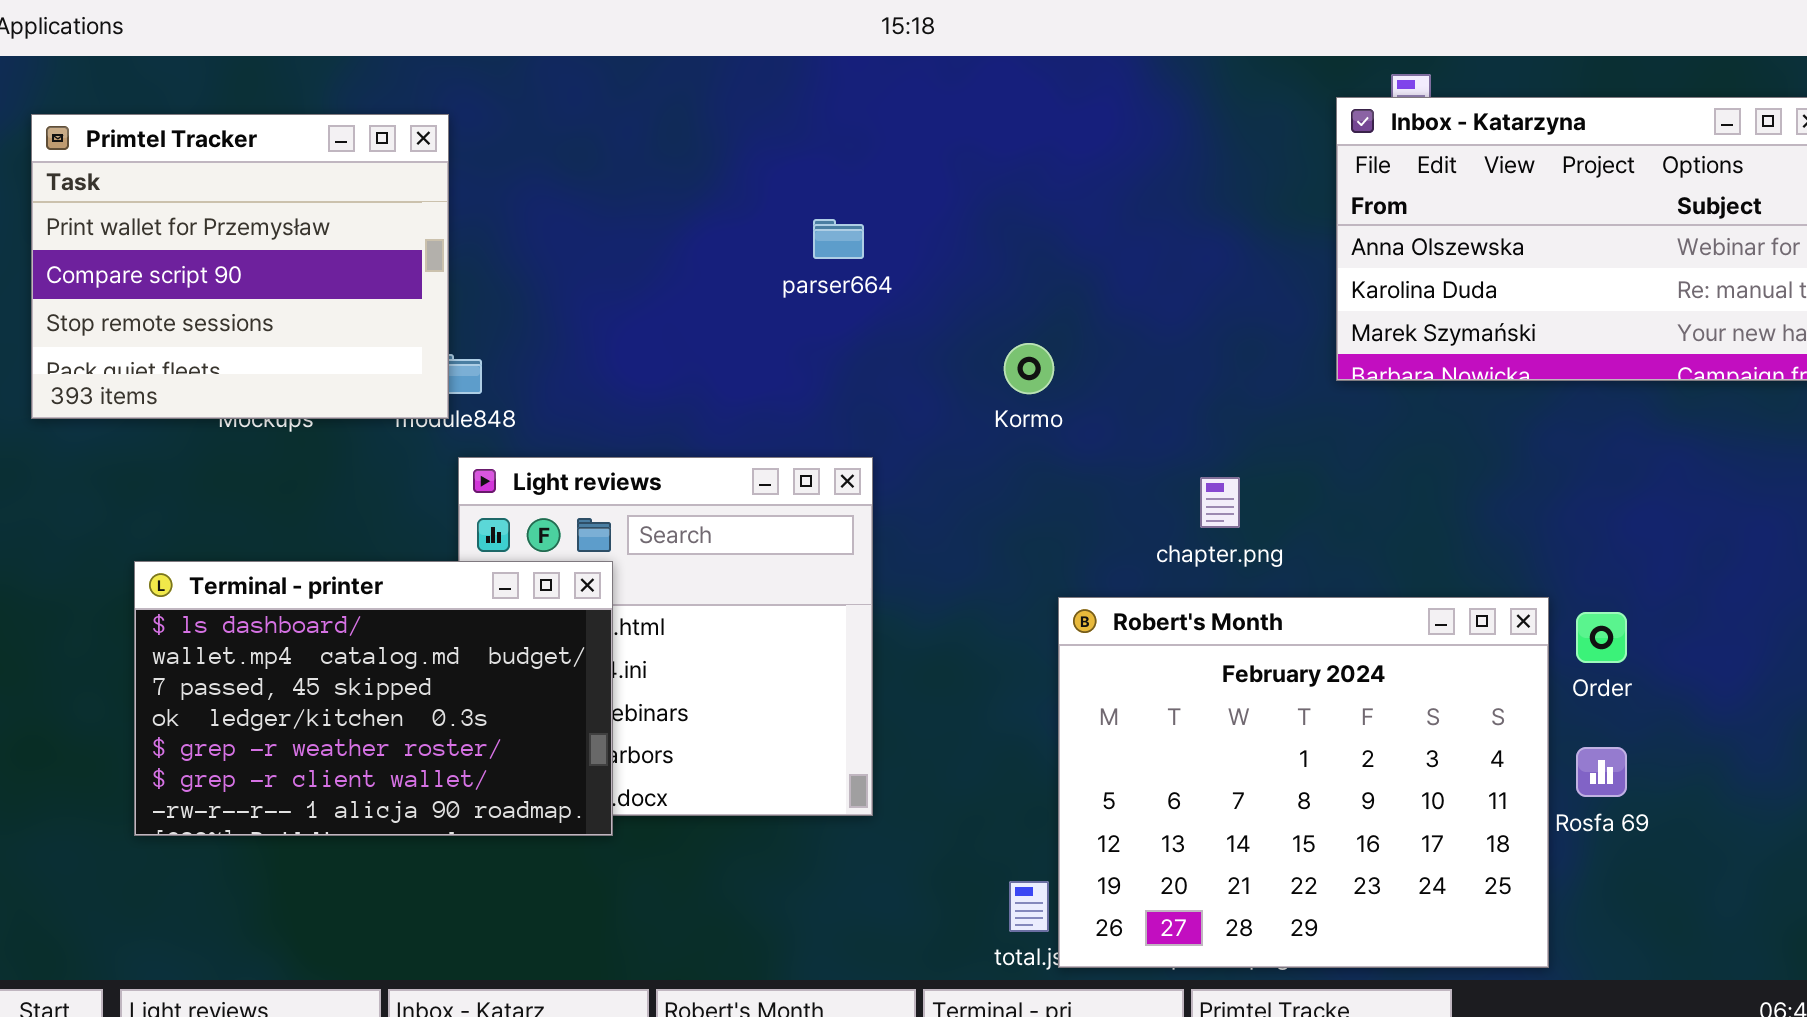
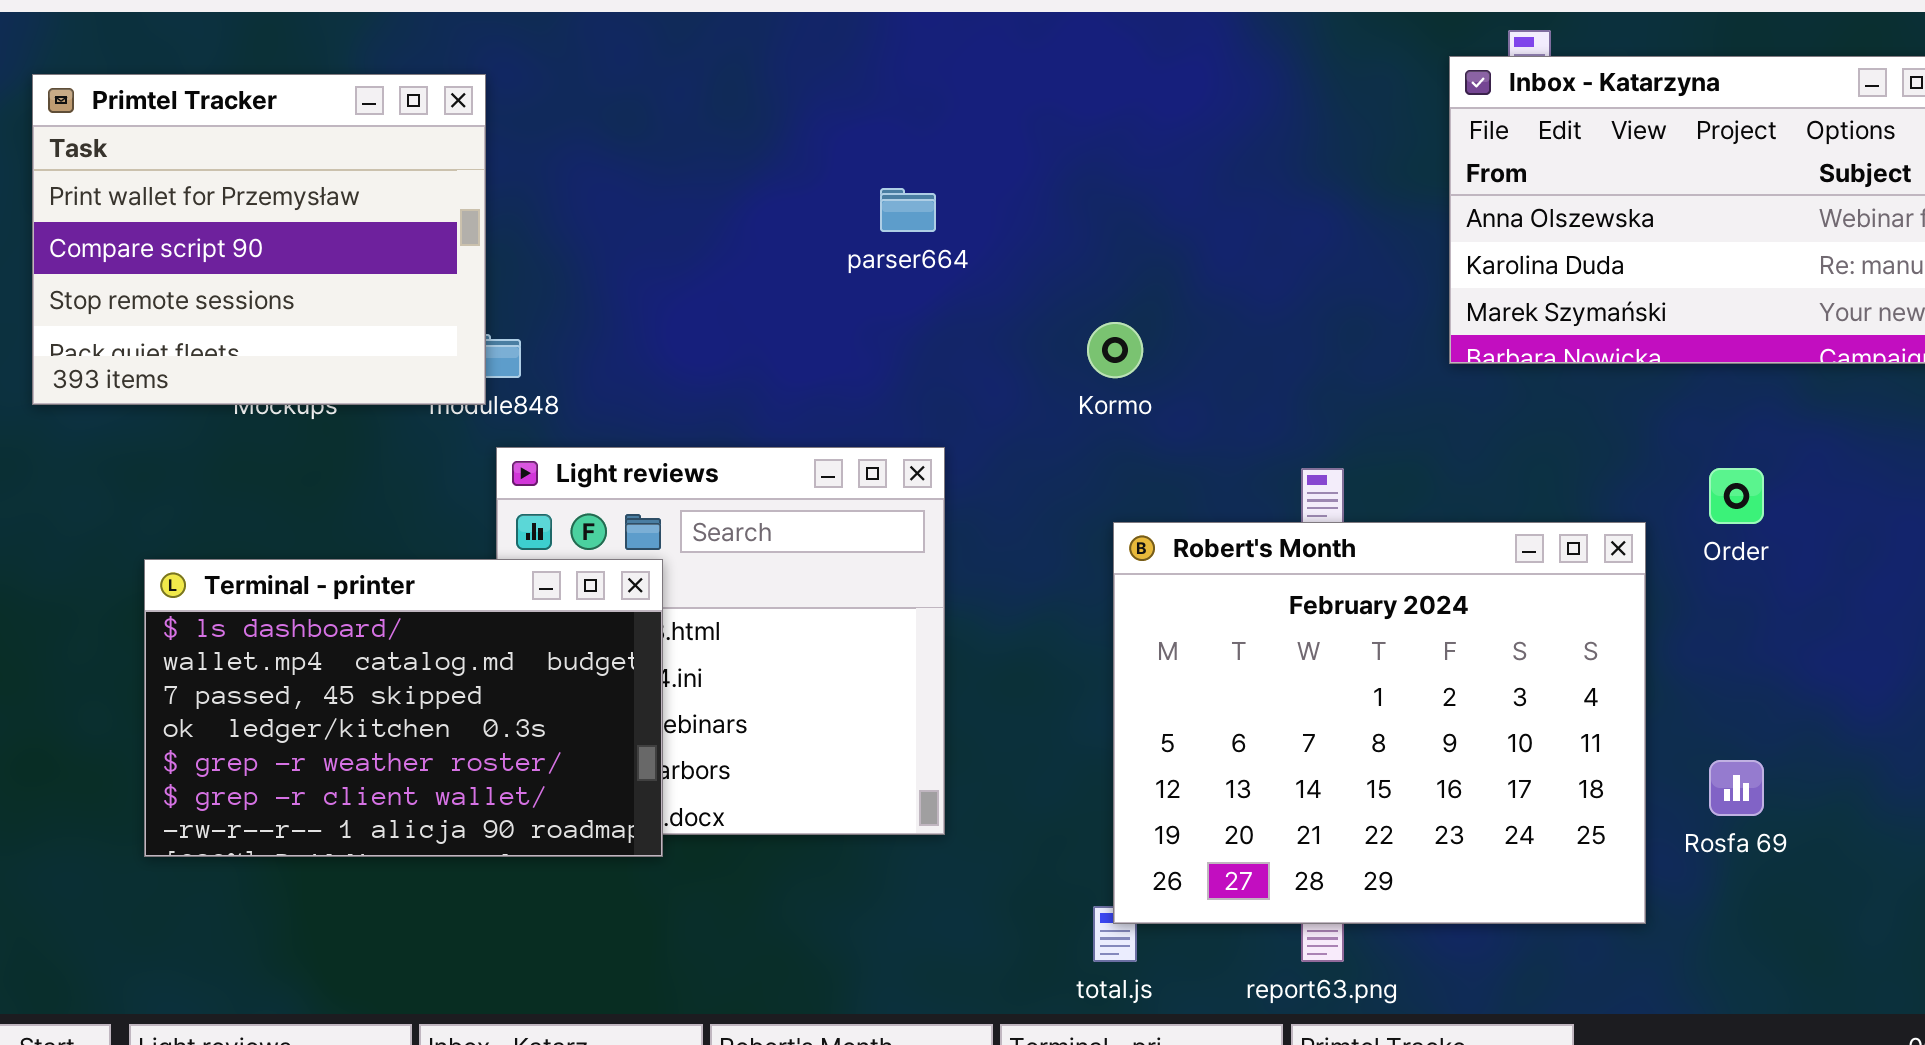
Robert's Month: [1058,597,1549,968] -> [1113,522,1646,924], moved
Order: [1576,612,1627,663] -> [1709,468,1764,524], moved

